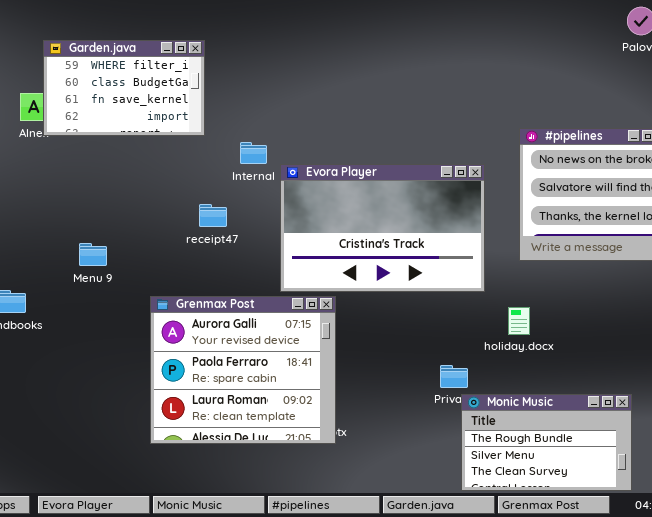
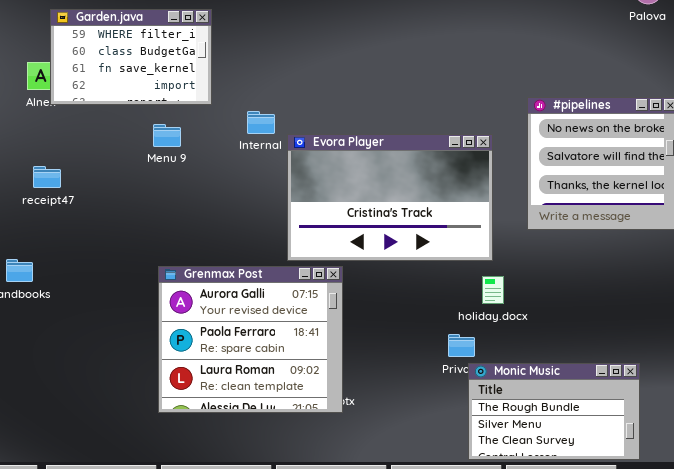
receipt47: [199,204,227,227] -> [33,166,61,188], moved
Menu 9: [79,243,107,266] -> [153,124,181,147], moved
holiday.docx: [508,307,530,335] -> [482,276,504,304], moved

